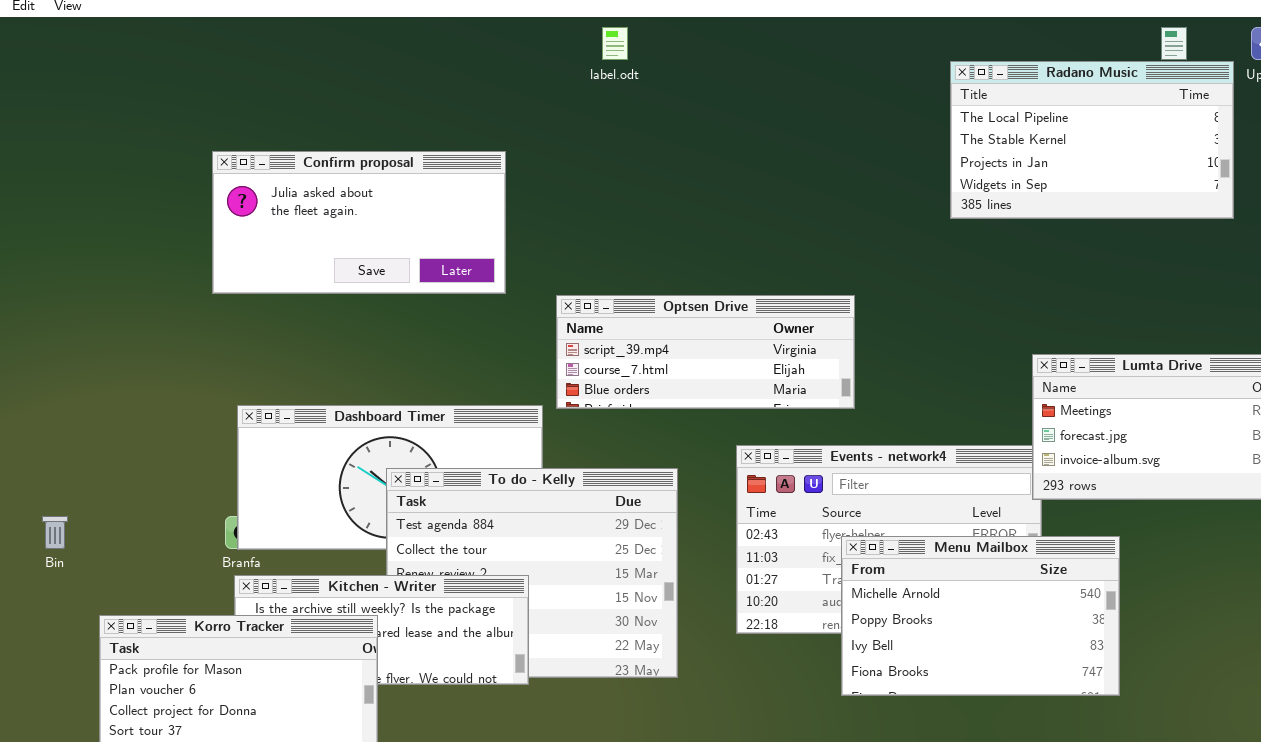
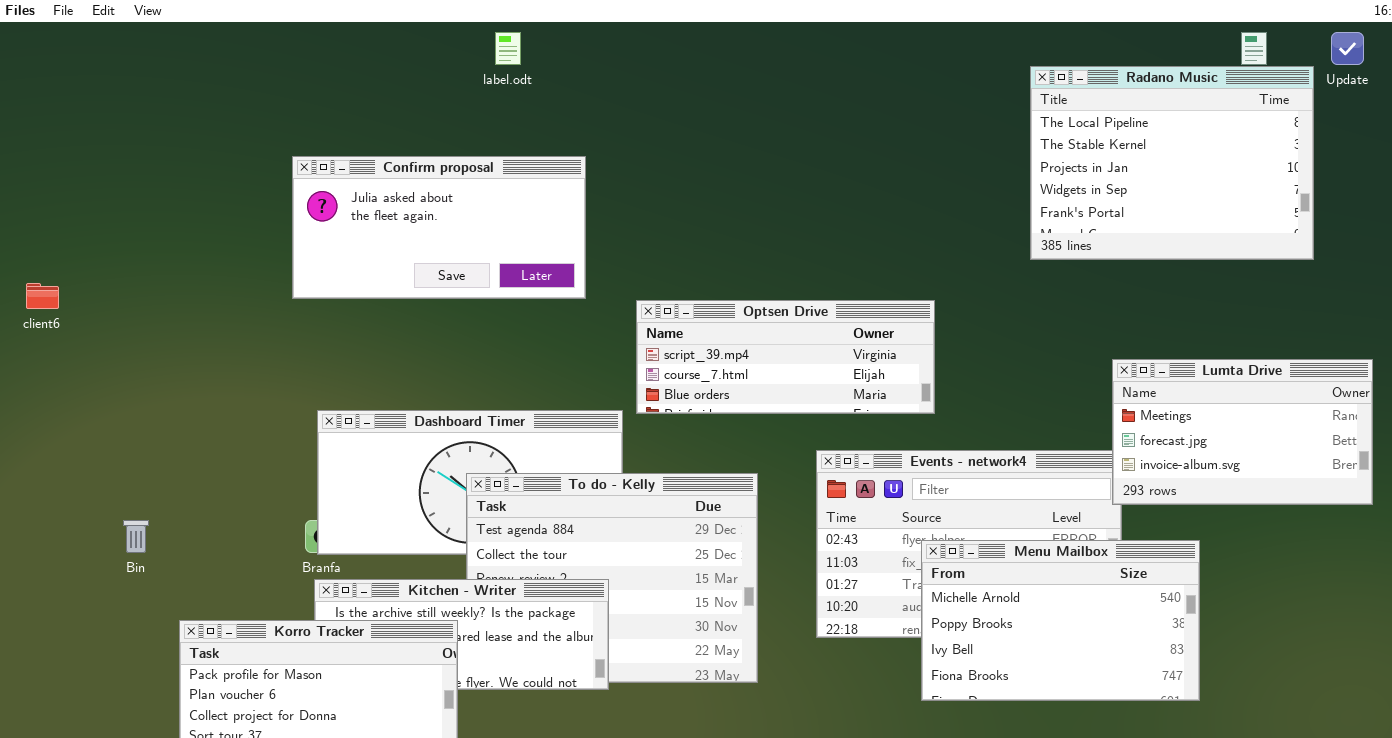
label.odt: [602,27,628,60] -> [495,32,521,65], moved
Radano Music: [950,61,1234,219] -> [1030,66,1314,260], resized

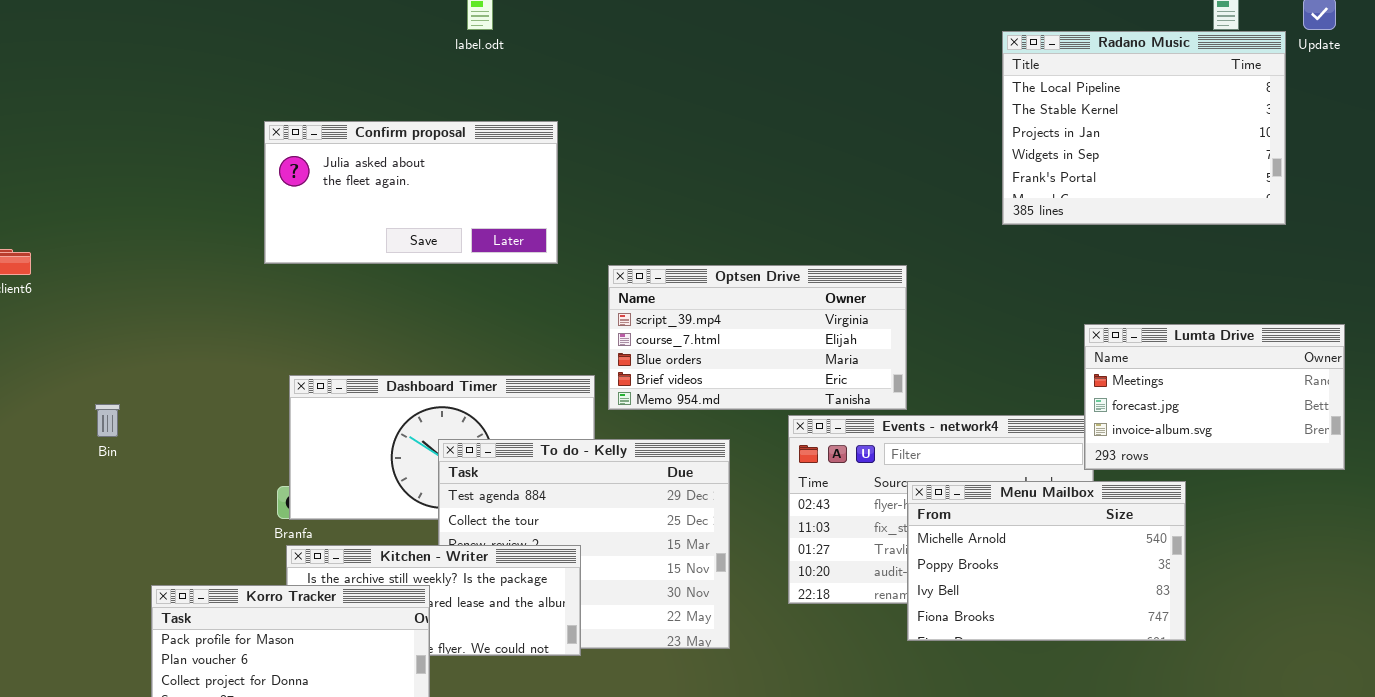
Optsen Drive: [636,300,935,414] -> [608,265,907,410], resized
Bin: [123,520,149,553] -> [95,404,120,437], moved
Menu Mailbox: [921,540,1200,701] -> [907,481,1186,641], moved

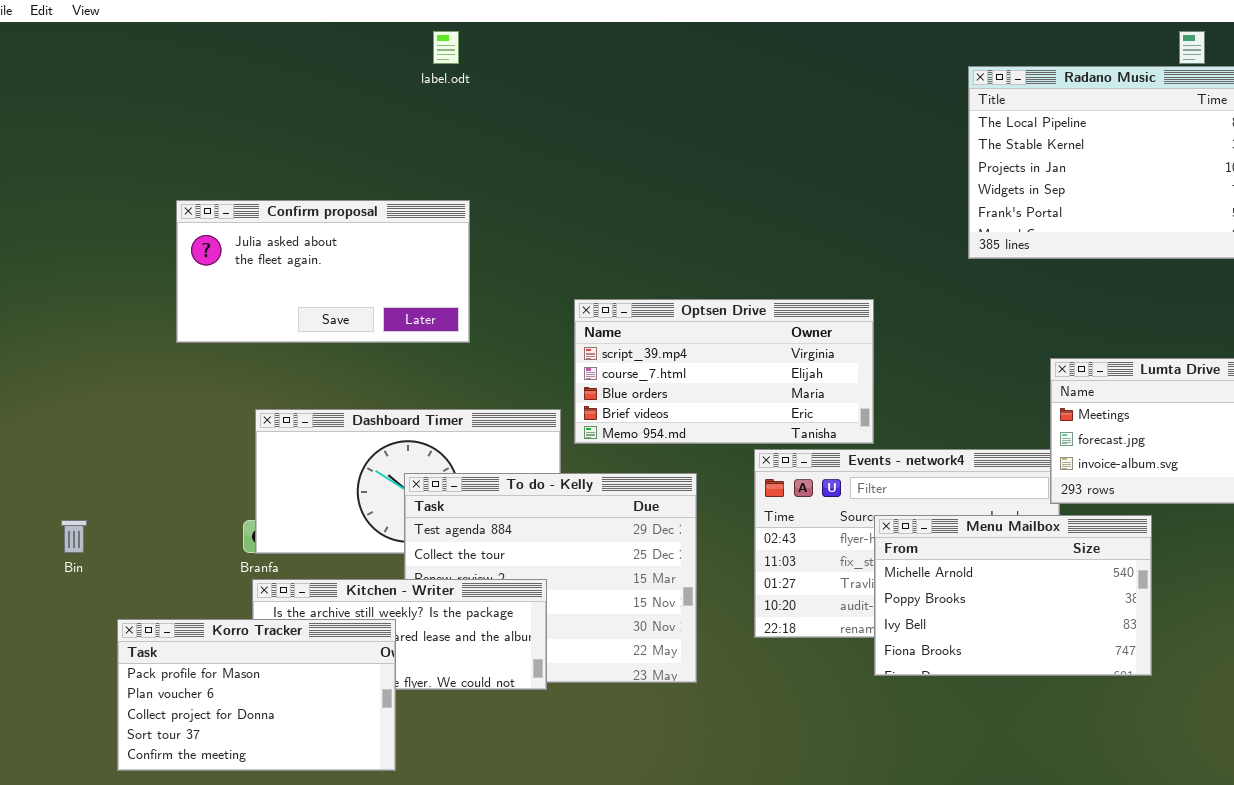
Confirm proposal: [264,121,558,264] -> [176,200,470,343], moved
Bin: [95,404,120,437] -> [61,520,87,553], moved

